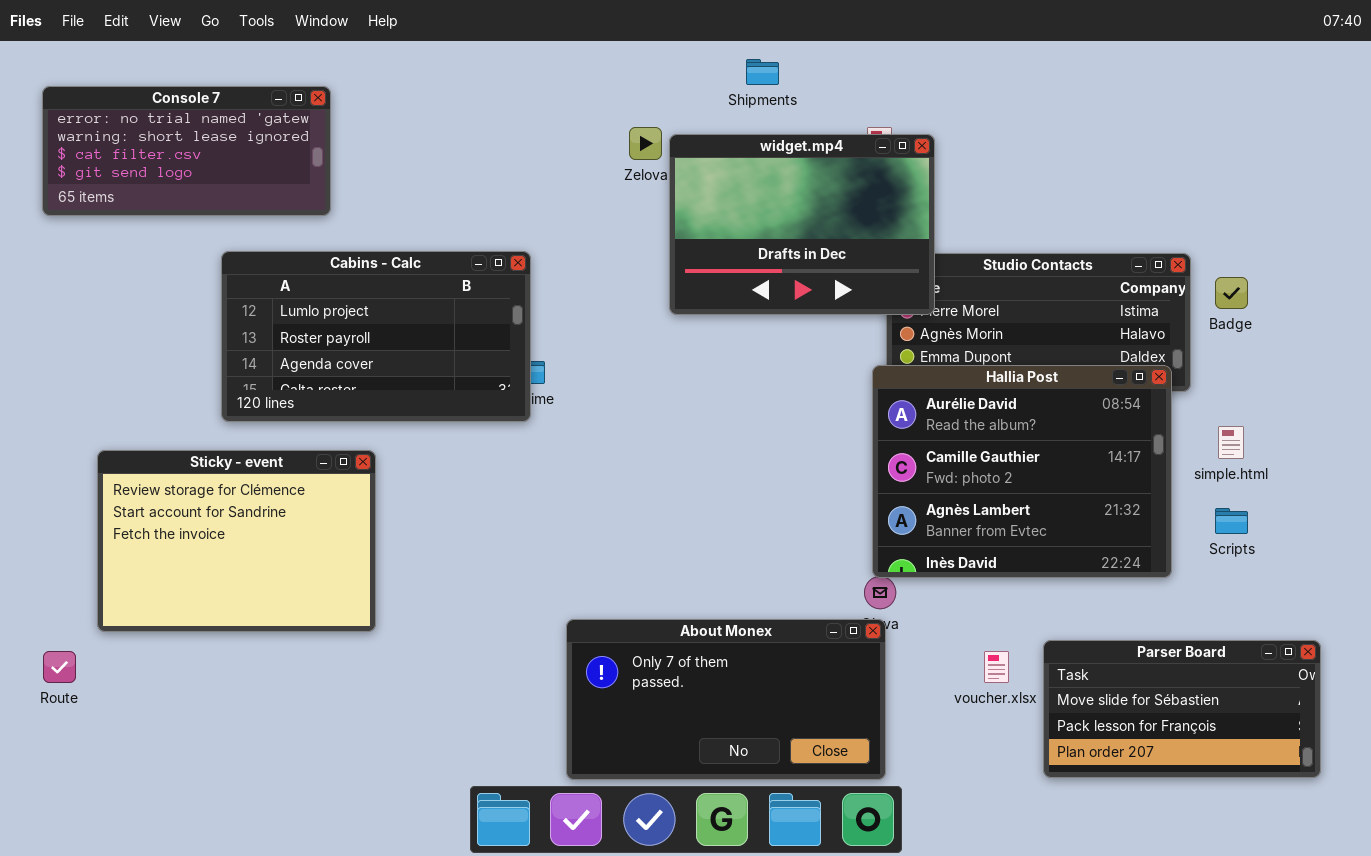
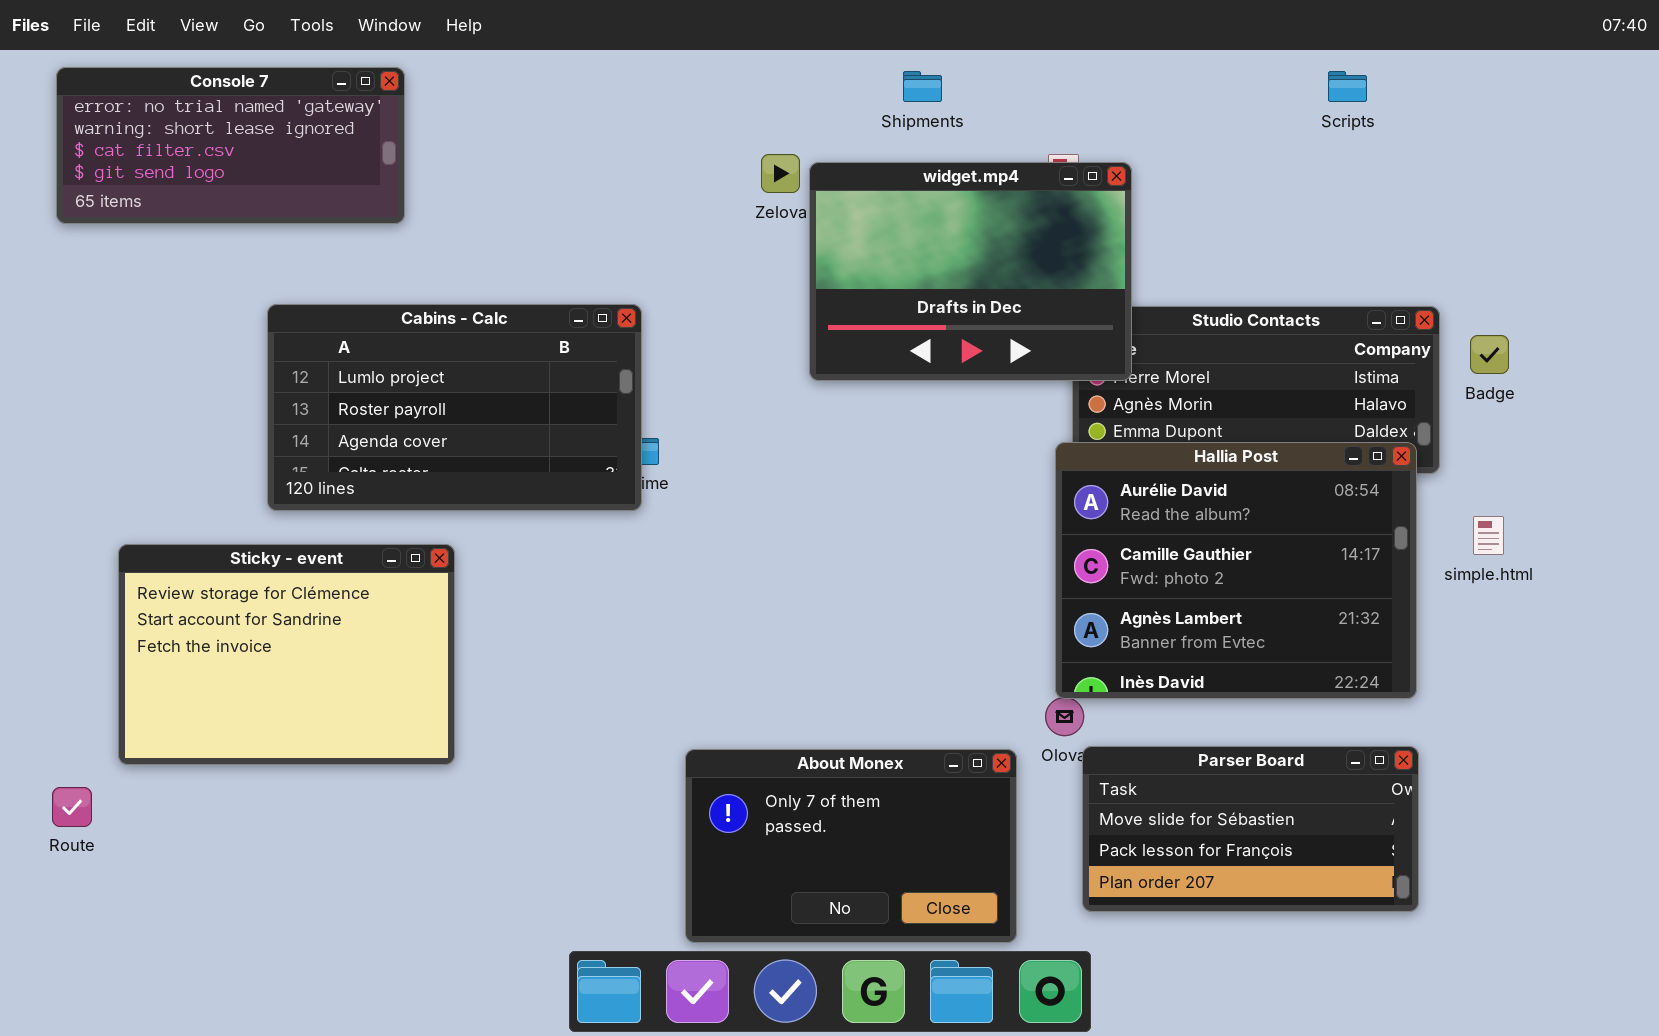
Console 7: [42,86,331,216] -> [56,67,405,224], moved
Scripts: [1215,508,1248,534] -> [1328,71,1367,102], moved
About Monex: [566,619,886,780] -> [685,749,1017,943], resized
Parser Board: [1043,640,1321,778] -> [1082,746,1419,912], moved

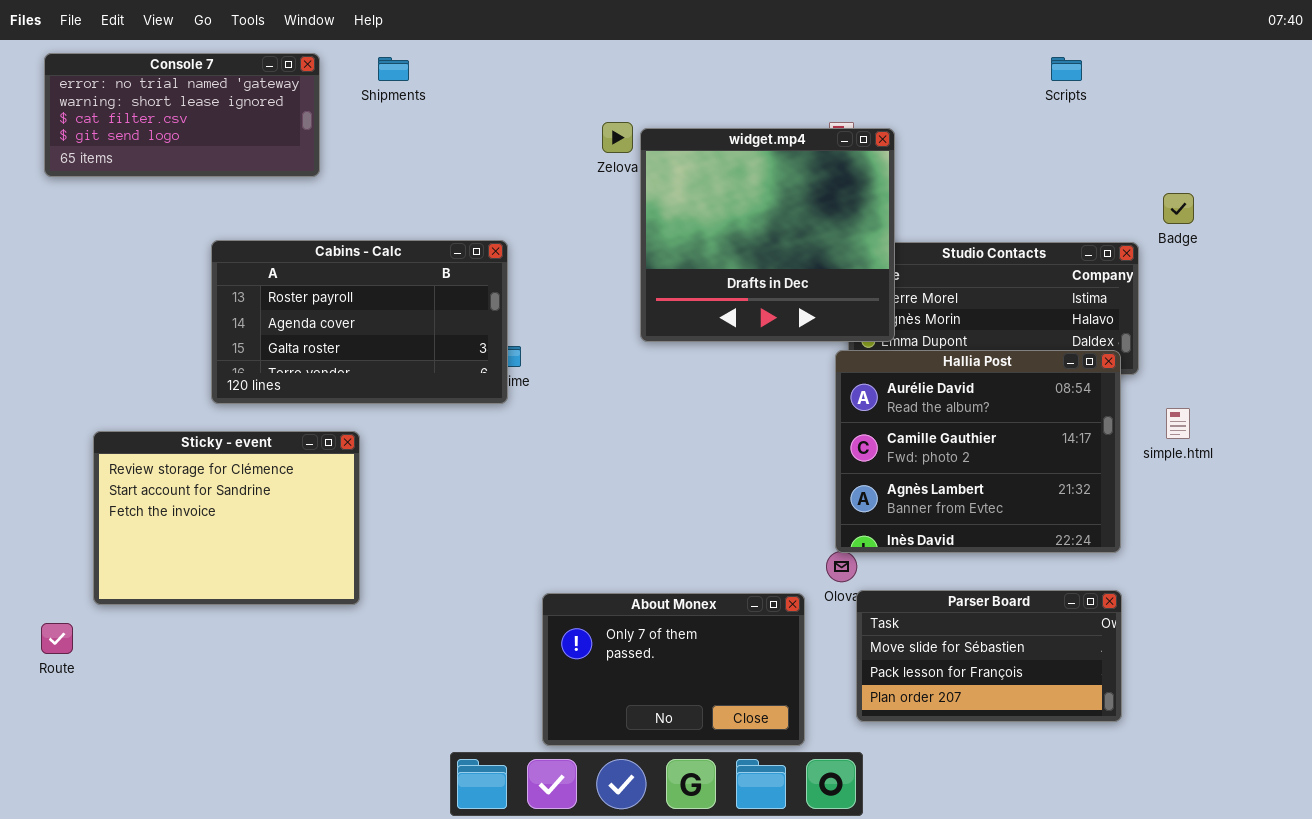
Shipments: [903,71,942,102] -> [378,57,409,81], moved
widget.mp4: [809,162,1132,381] -> [640,128,895,342], resized
Cabins - Calc: [267,304,642,511] -> [211,240,508,404], scrolled down 1 row
Badge: [1470,335,1509,374] -> [1163,193,1194,224], moved

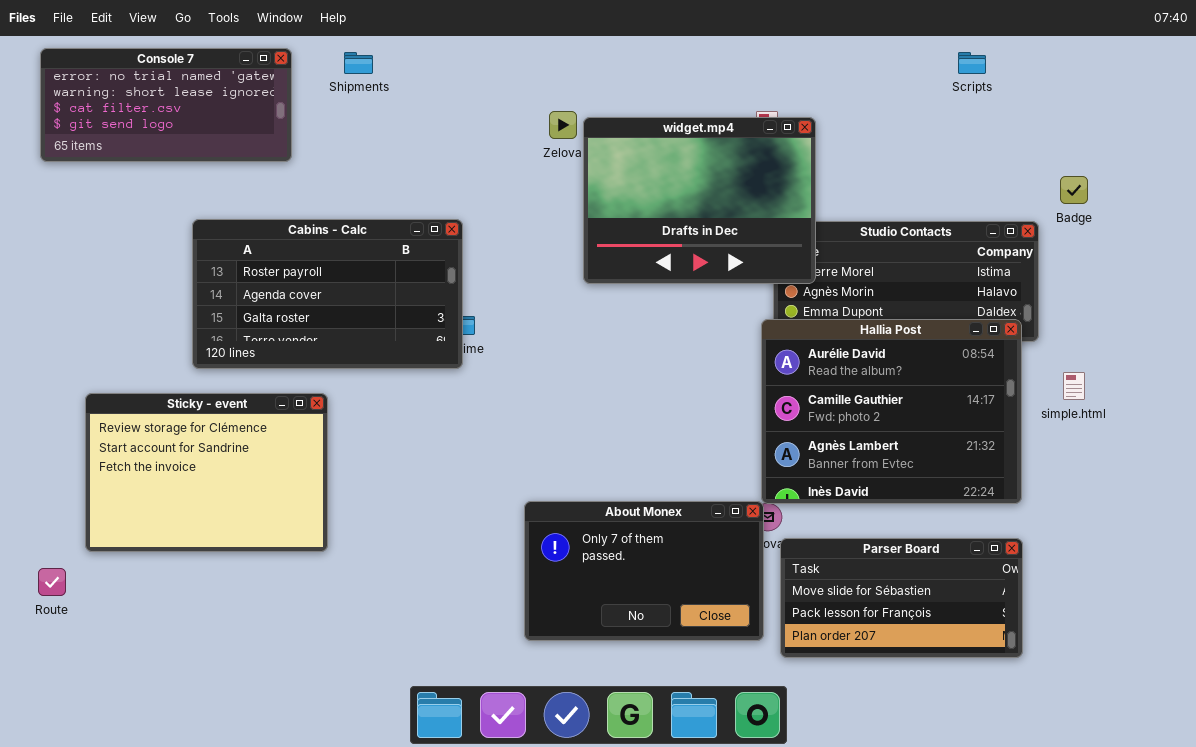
widget.mp4: [640,128,895,342] -> [583,117,816,284], resized
About Monex: [542,593,805,746] -> [524,501,764,641], moved

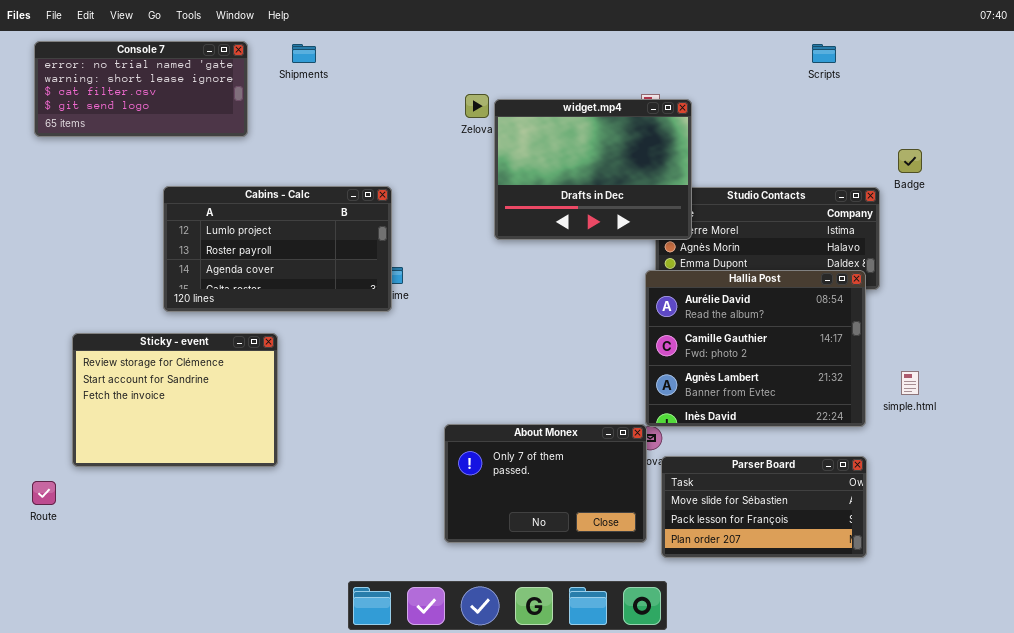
Cabins - Calc: [192,219,463,369] -> [163,186,392,312], scrolled up 1 row
simple.html: [1063,372,1085,400] -> [901,371,919,395], moved

